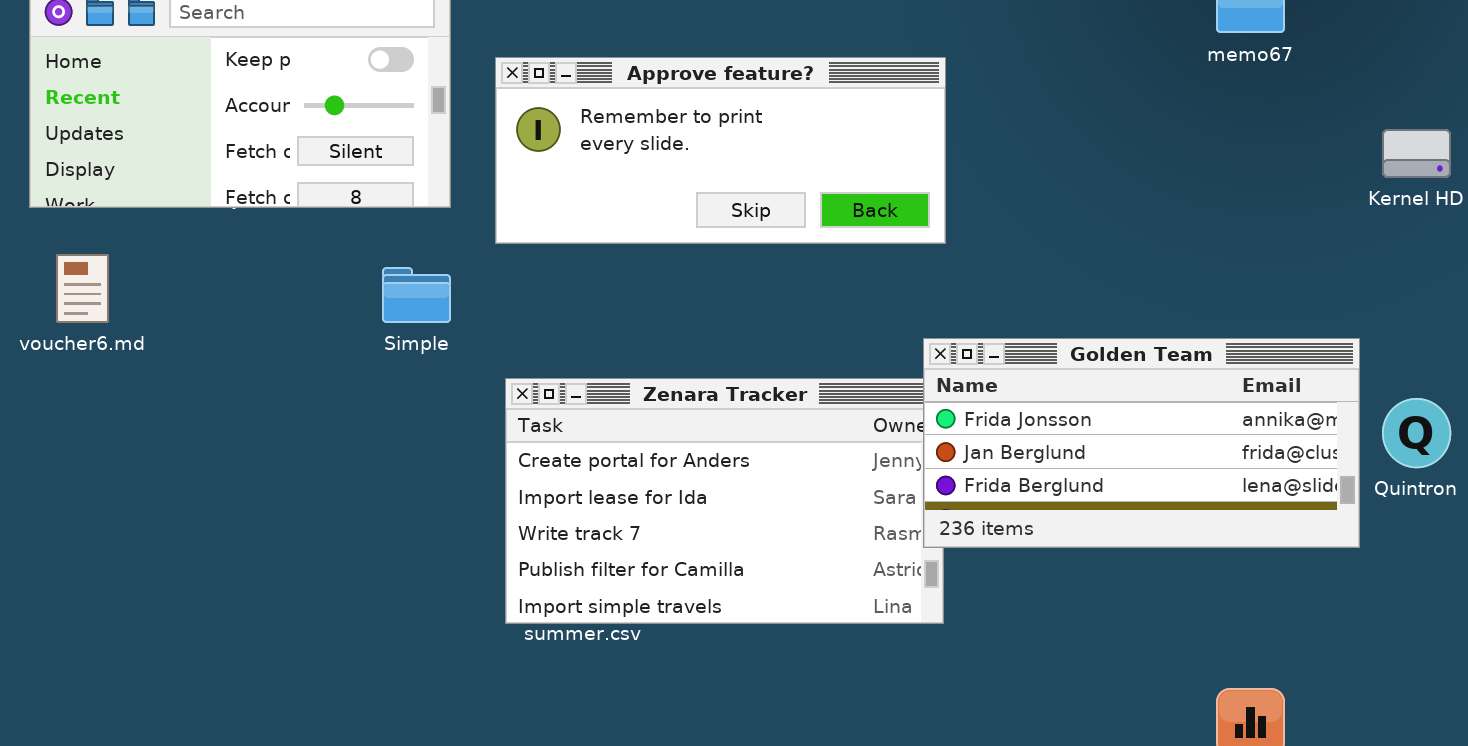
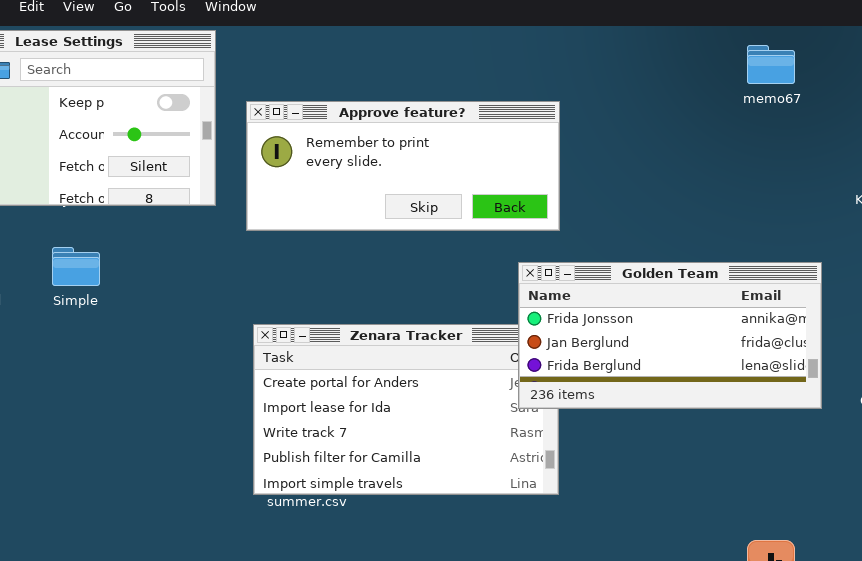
Simple: [382,267,451,323] -> [52,247,100,286], moved
Golden Team: [923,338,1360,548] -> [518,262,822,409], moved

